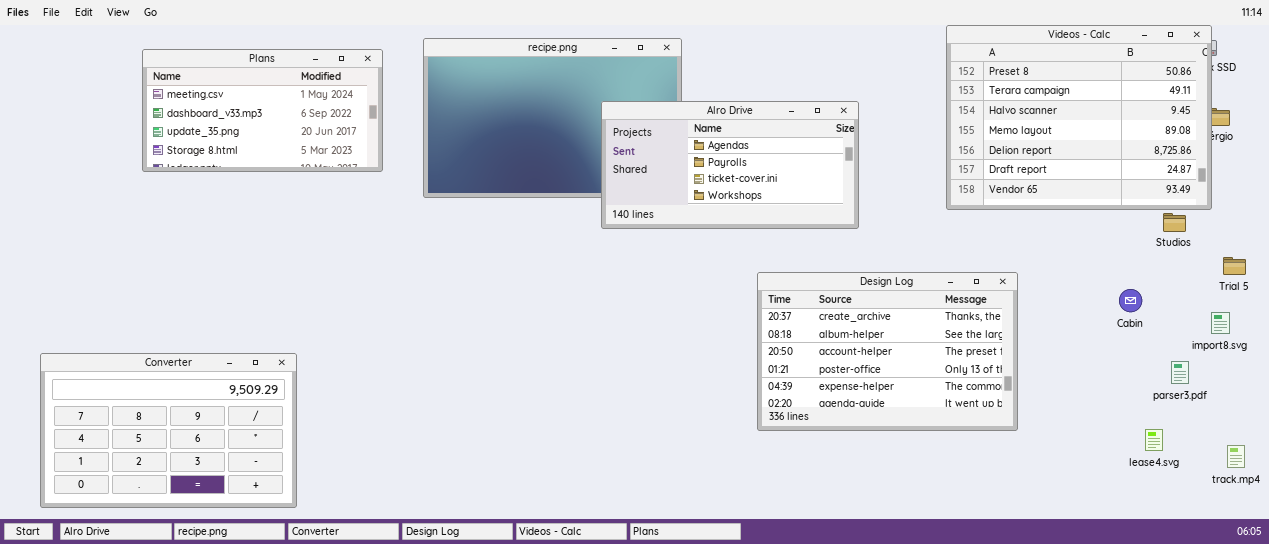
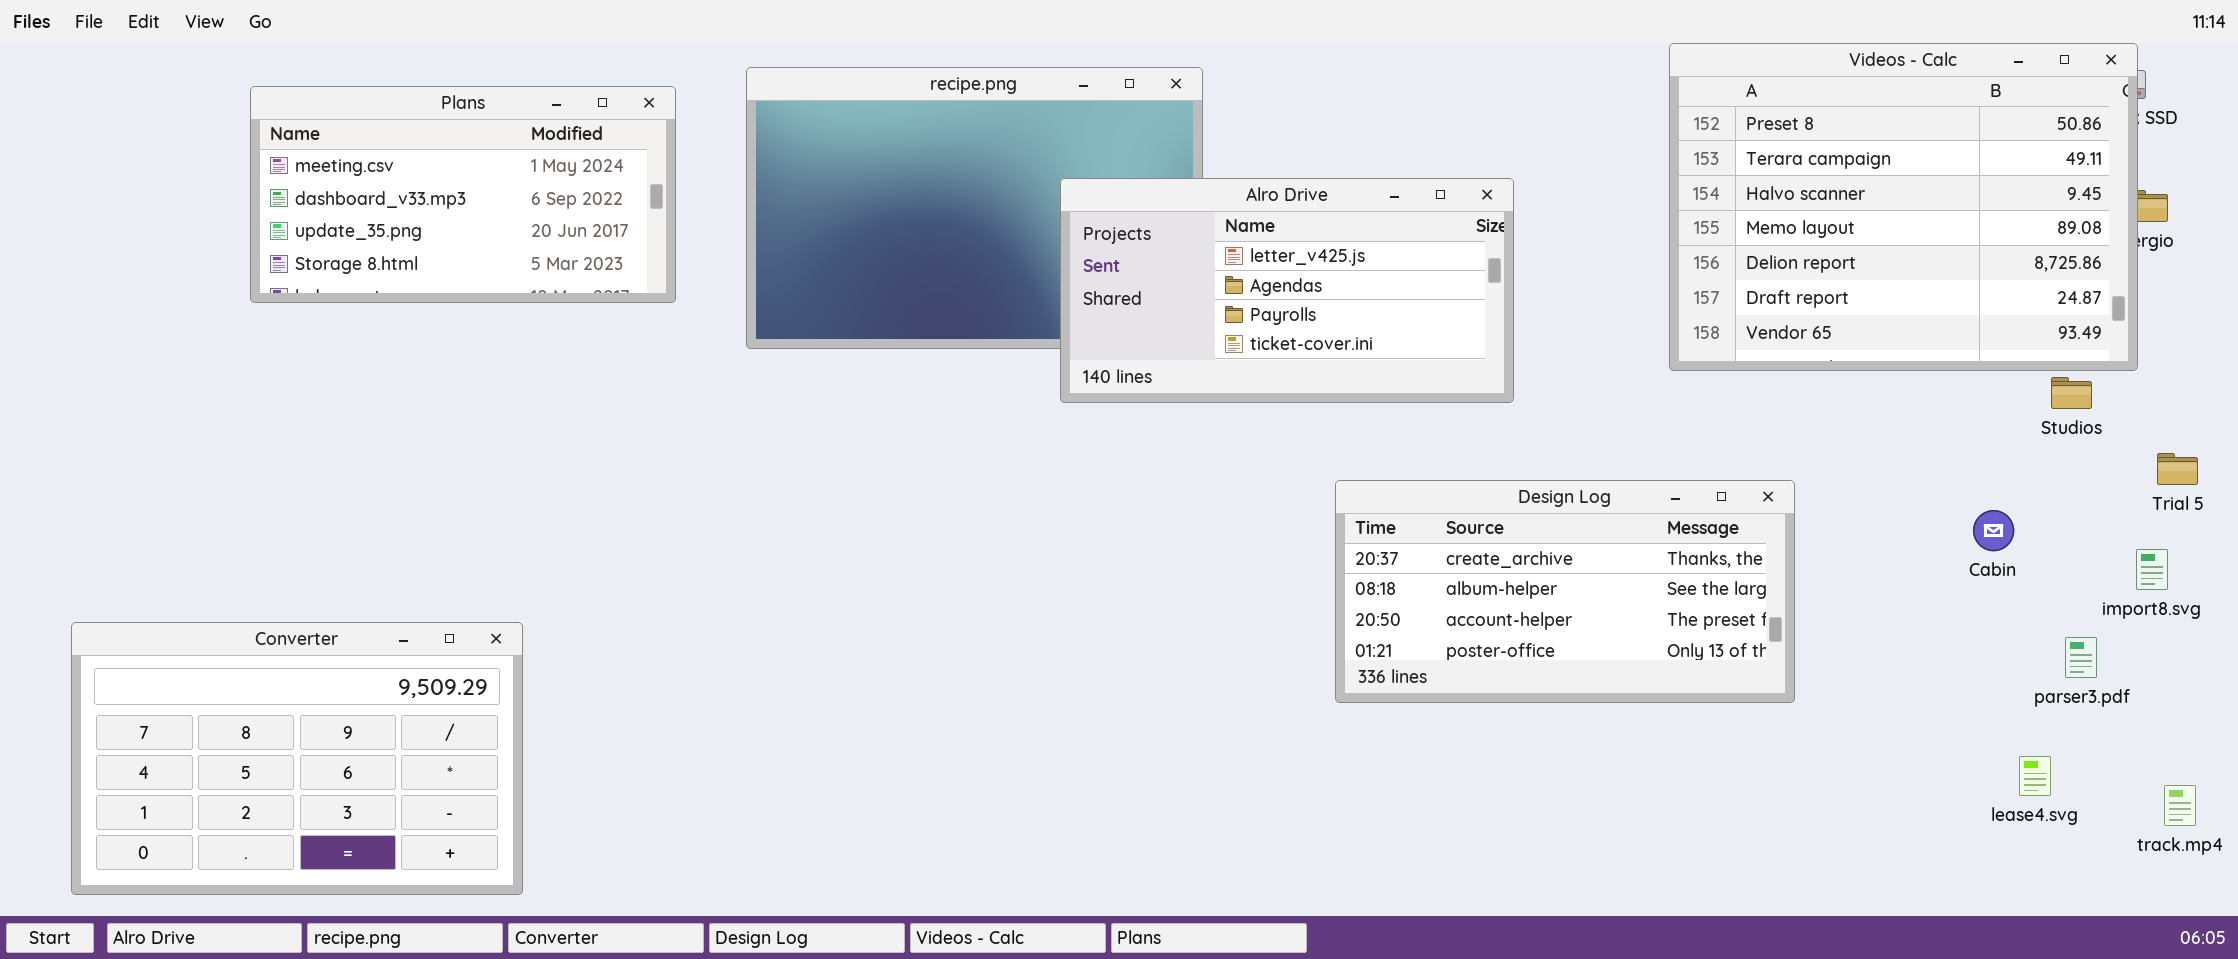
Alro Drive: [601,101,859,229] -> [1060,178,1514,403], scrolled up 1 row
Design Log: [757,272,1018,431] -> [1335,480,1795,703], resized

